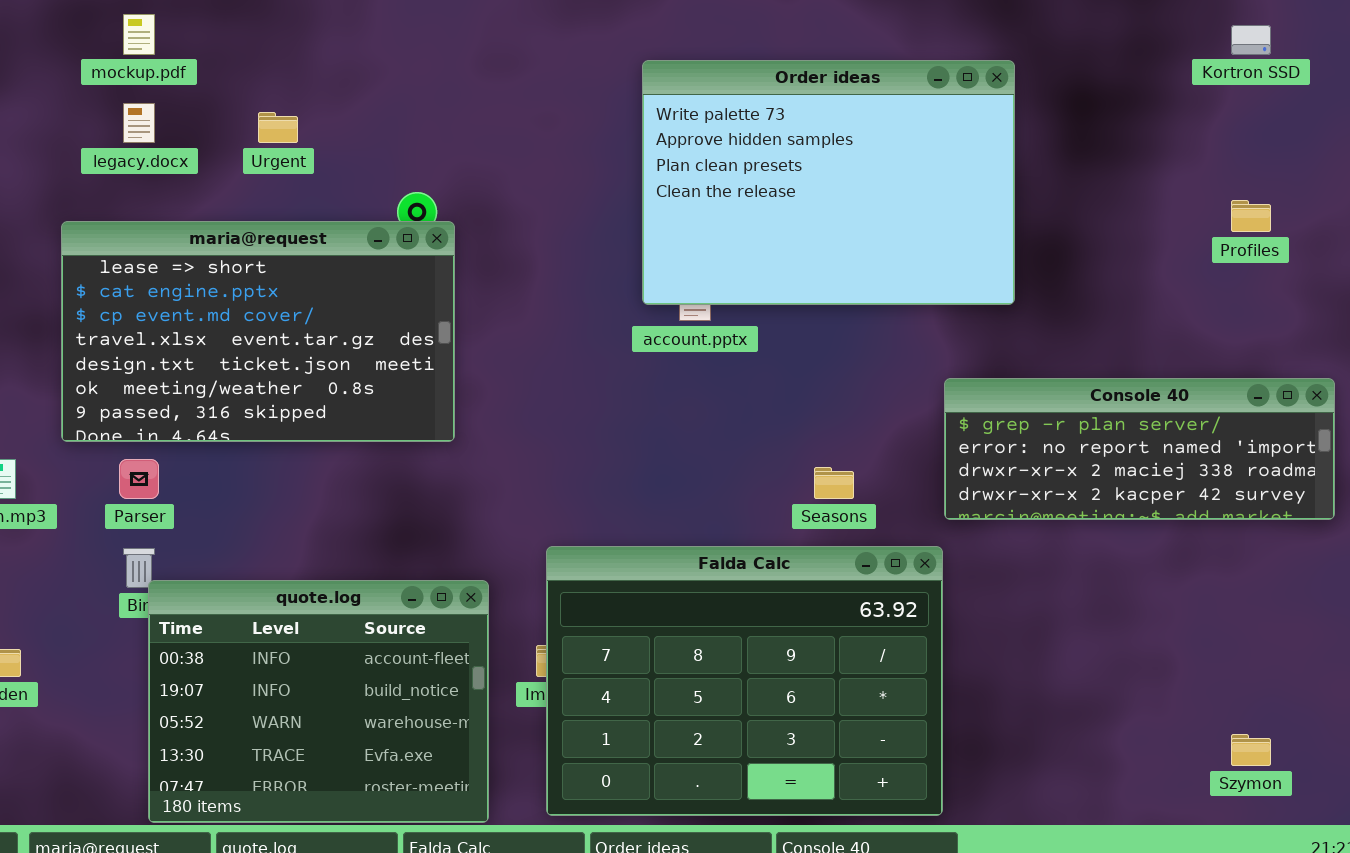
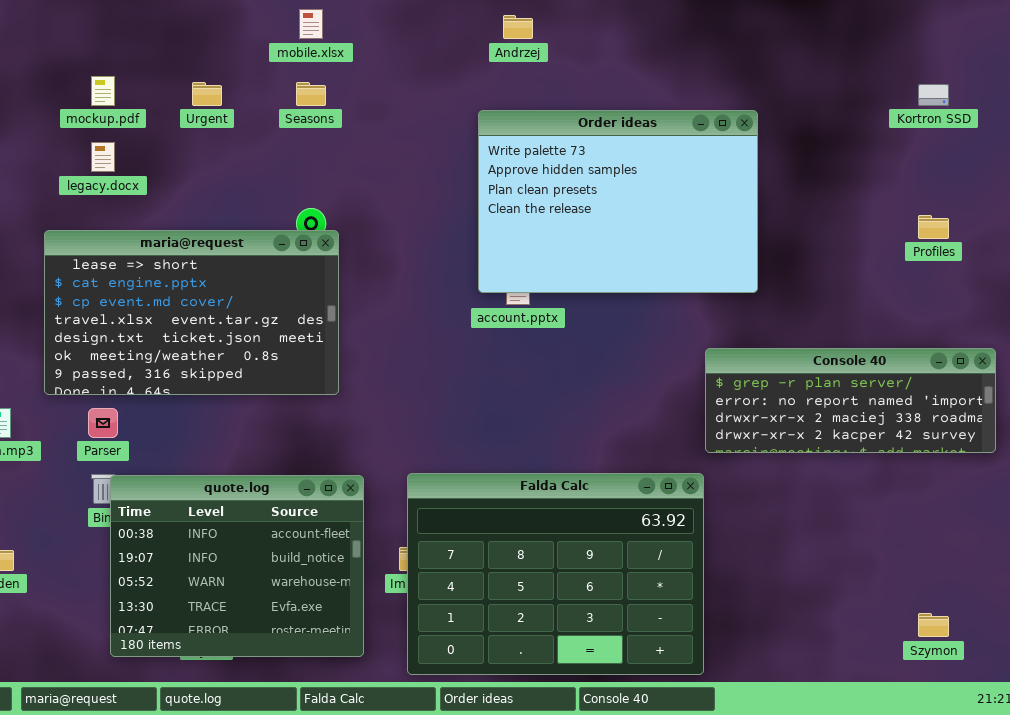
Urgent: [258,112,298,143] -> [192,82,222,106], moved
Seasons: [814,467,854,499] -> [296,82,326,106], moved
quote.log: [148,580,489,823] -> [110,475,364,657], moved

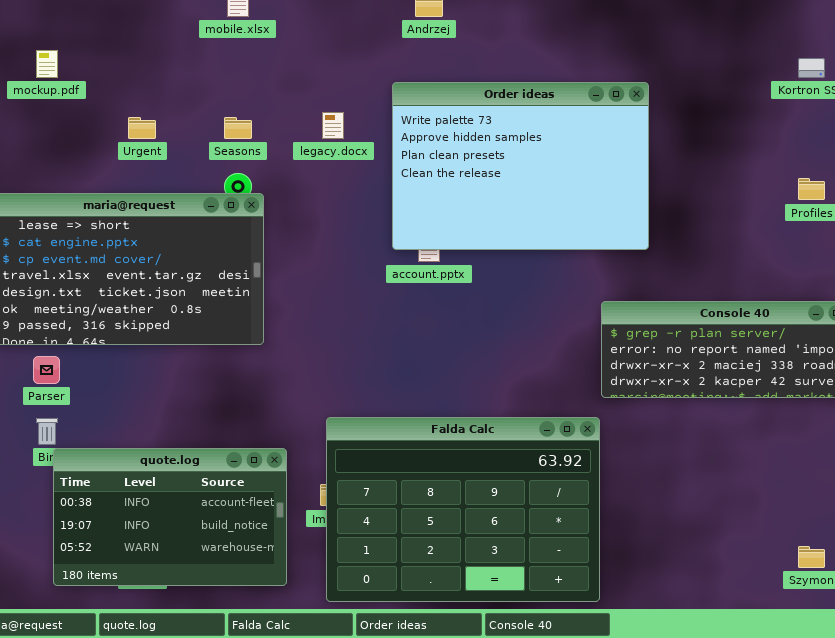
Urgent: [192,82,222,106] -> [128,117,156,139], moved
Seasons: [296,82,326,106] -> [224,117,252,139], moved
legacy.docx: [91,142,115,172] -> [322,112,344,139], moved
quote.log: [110,475,364,657] -> [53,448,287,586], resized

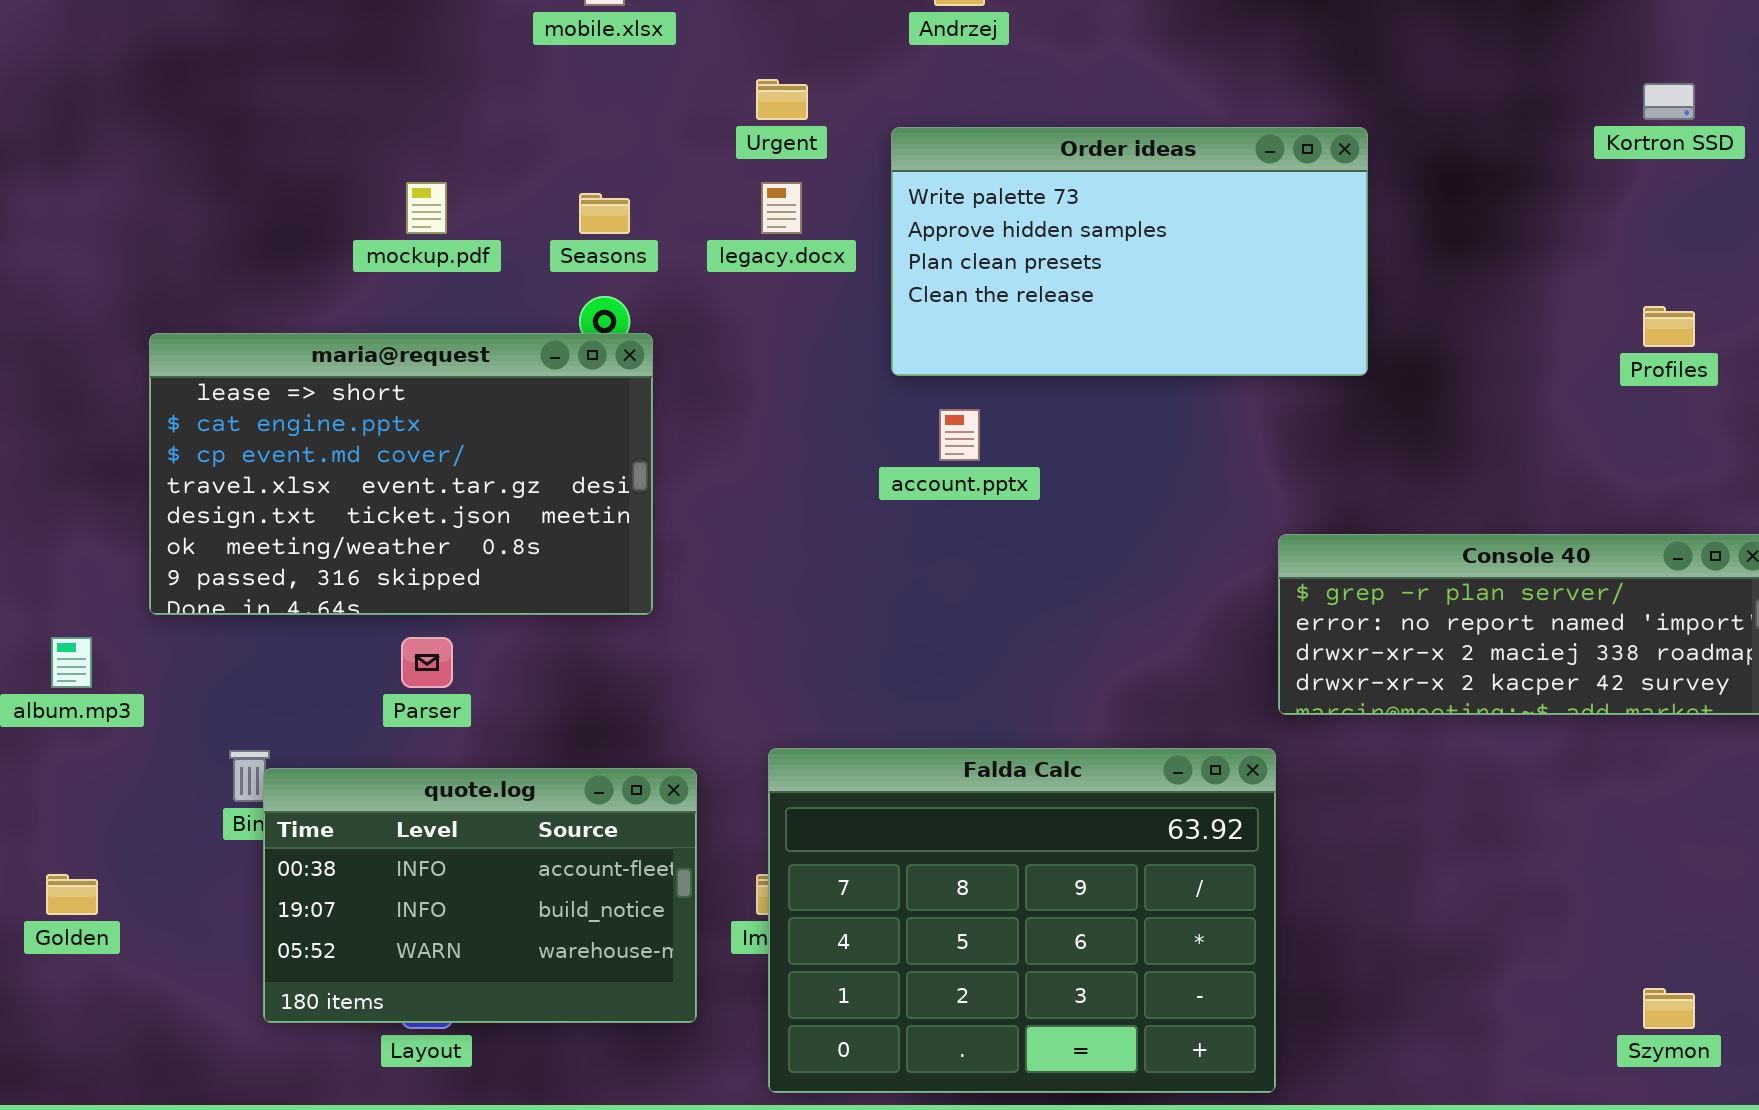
mockup.pdf: [36,50,58,78] -> [406,182,447,234], moved
Order ideas: [392,82,649,250] -> [891,127,1368,376], resized
Urgent: [128,117,156,139] -> [756,79,808,120], moved
Parser: [33,356,60,384] -> [401,637,453,688], moved
quote.log: [53,448,287,586] -> [263,768,697,1023], moved

